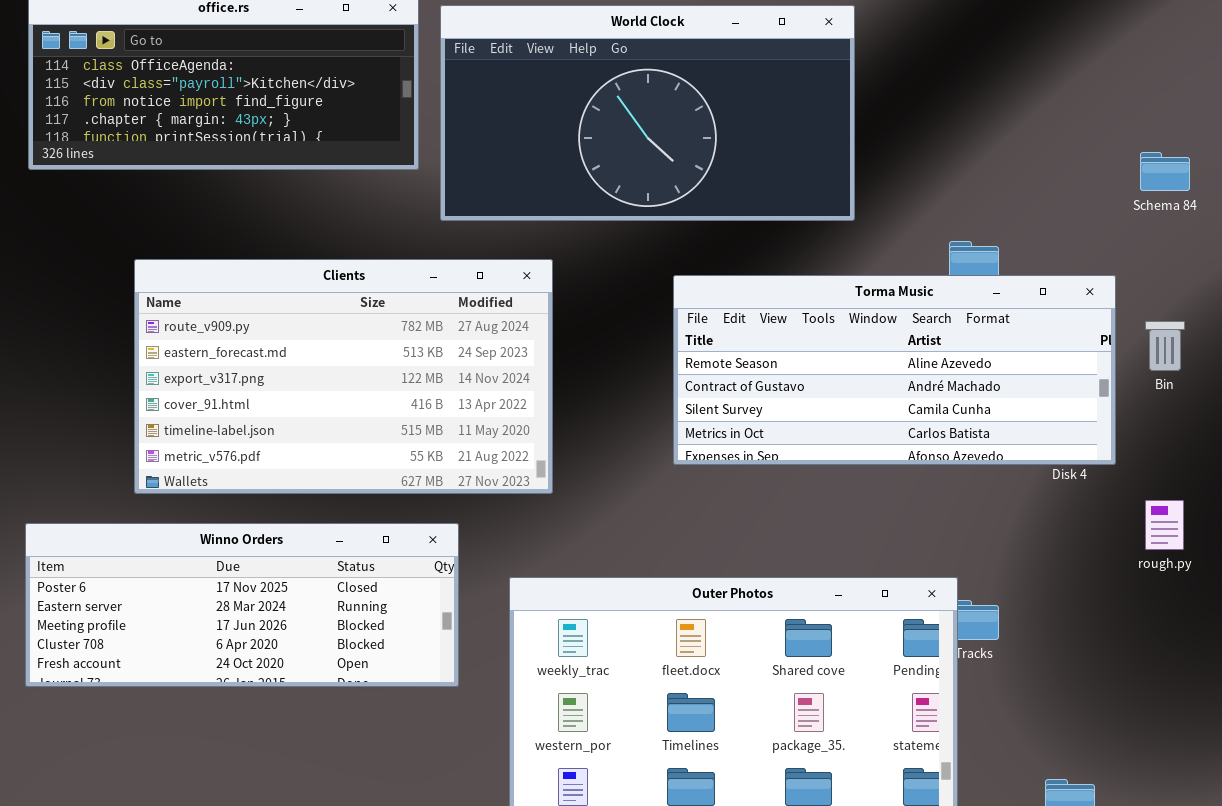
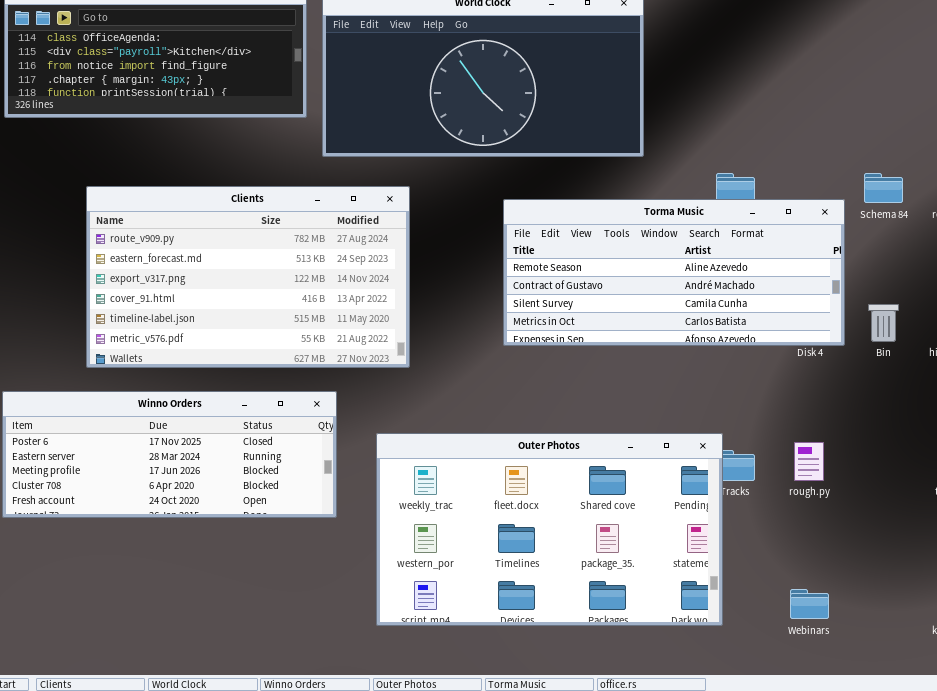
Schema 84: [1140,152,1190,191] -> [864,173,903,203], moved
Bin: [1145,321,1185,371] -> [868,304,899,342], moved
rough.py: [1145,500,1184,550] -> [794,442,824,481], moved

